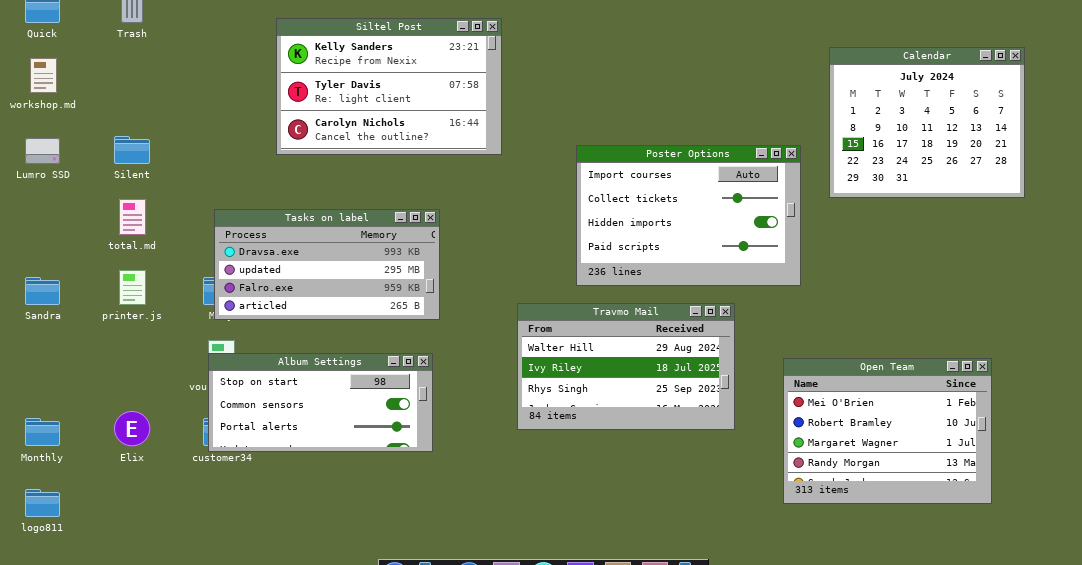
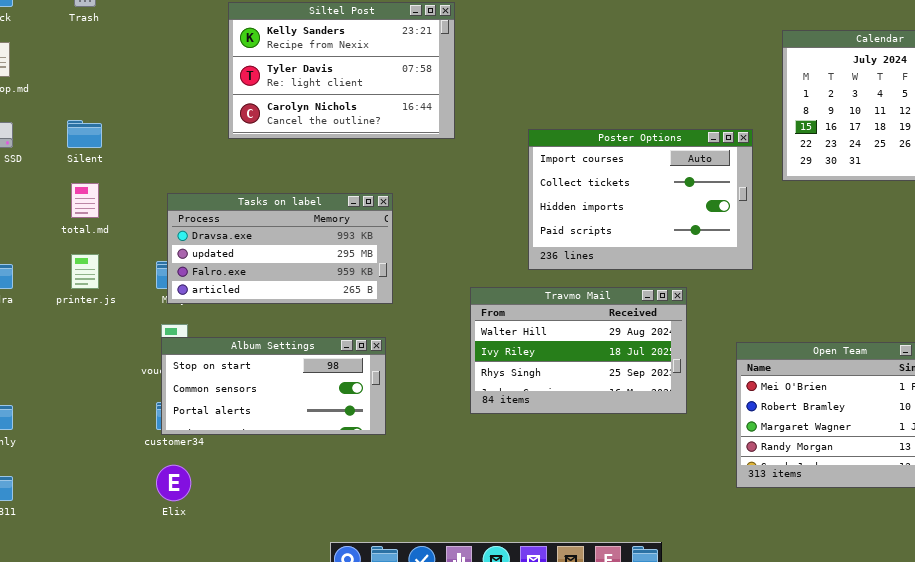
Elix: [114,411,150,446] -> [156,465,191,501], moved

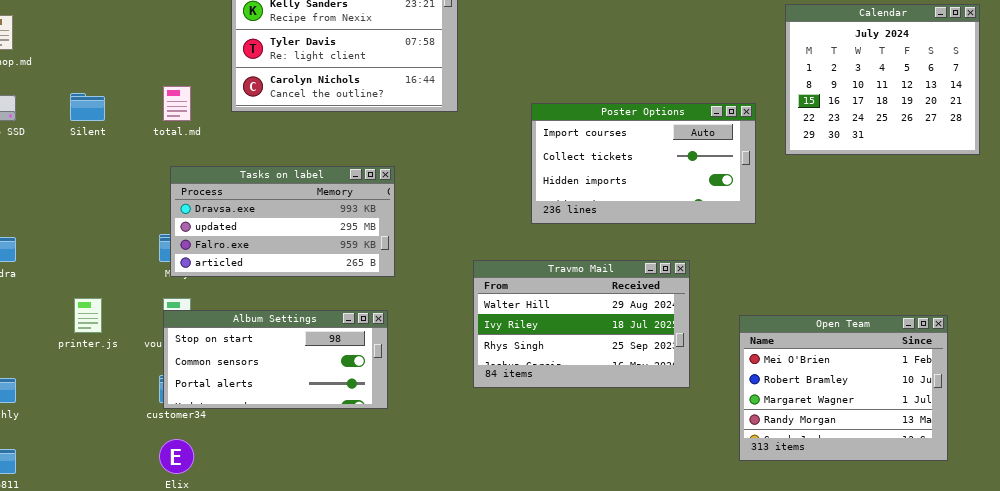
Poster Options: [528,129,753,270] -> [531,103,756,224], resized
total.md: [71,183,99,218] -> [163,86,191,121], moved
printer.js: [71,254,99,289] -> [74,298,102,333], moved

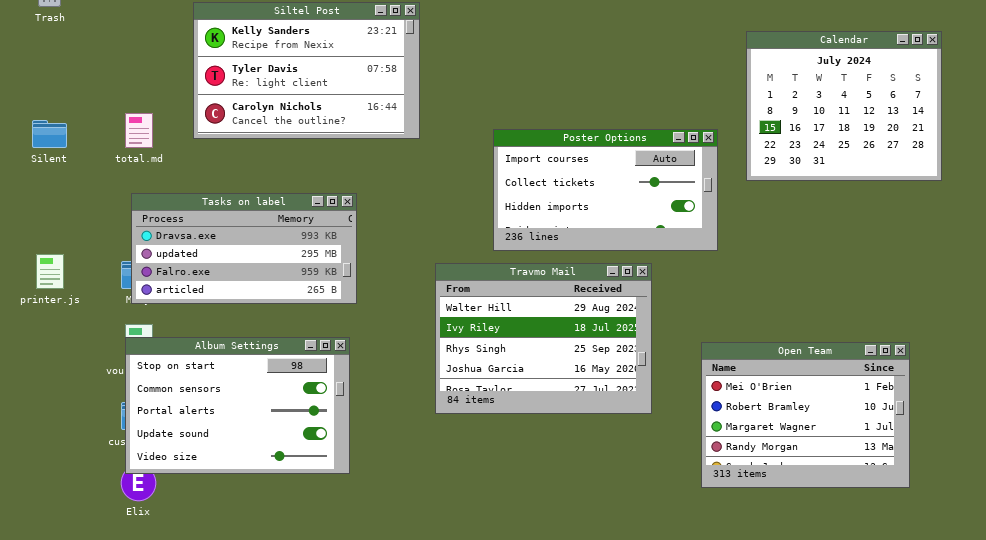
Travmo Mail: [473,260,690,388] -> [435,263,652,414], resized
printer.js: [74,298,102,333] -> [36,254,64,289], moved
Album Settings: [163,310,388,409] -> [125,337,350,474], resized

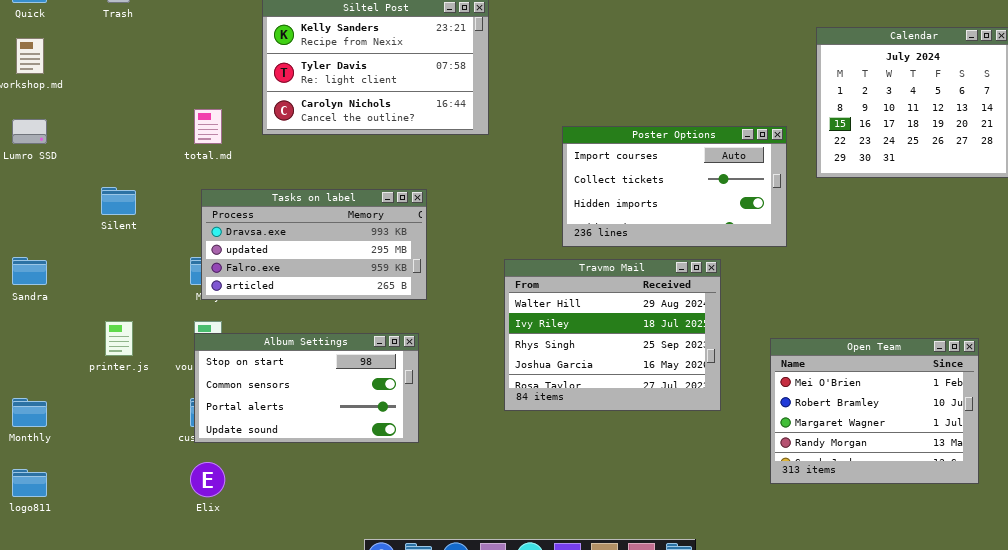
Silent: [32,120,67,148] -> [101,187,136,215], moved
printer.js: [36,254,64,289] -> [105,321,133,356], moved
Album Settings: [125,337,350,474] -> [194,333,419,443], resized

